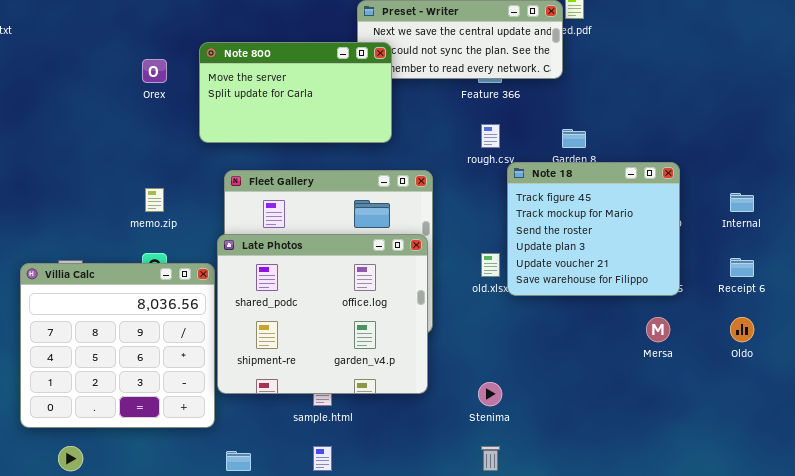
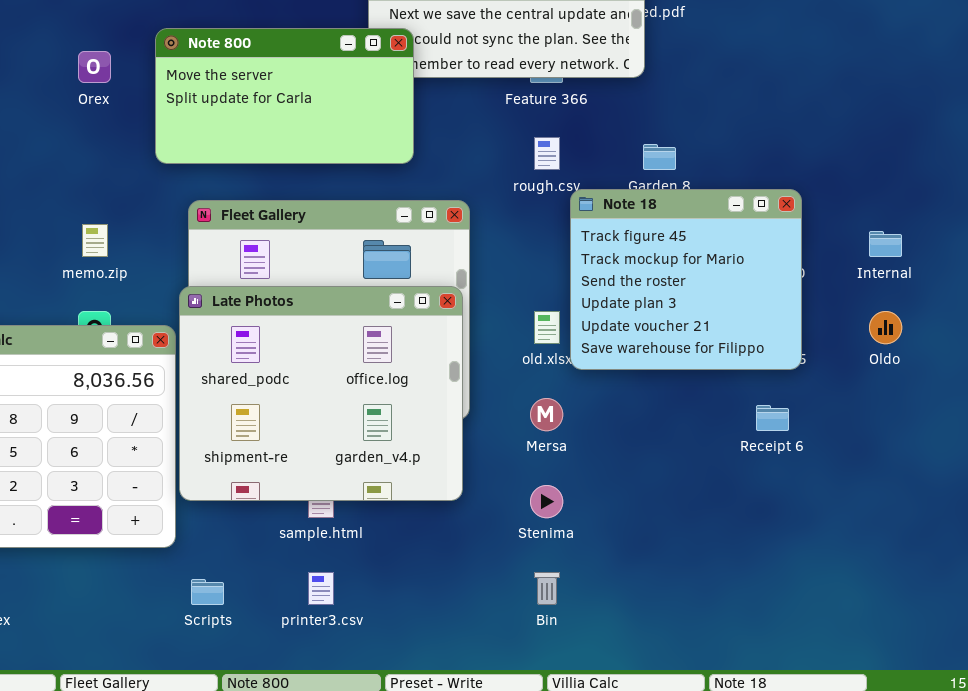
Receipt 6: [730,258,754,277] -> [756,405,789,431], moved
Mersa: [646,317,670,342] -> [530,398,563,431], moved
Oldo: [730,317,754,342] -> [869,311,902,344], moved

